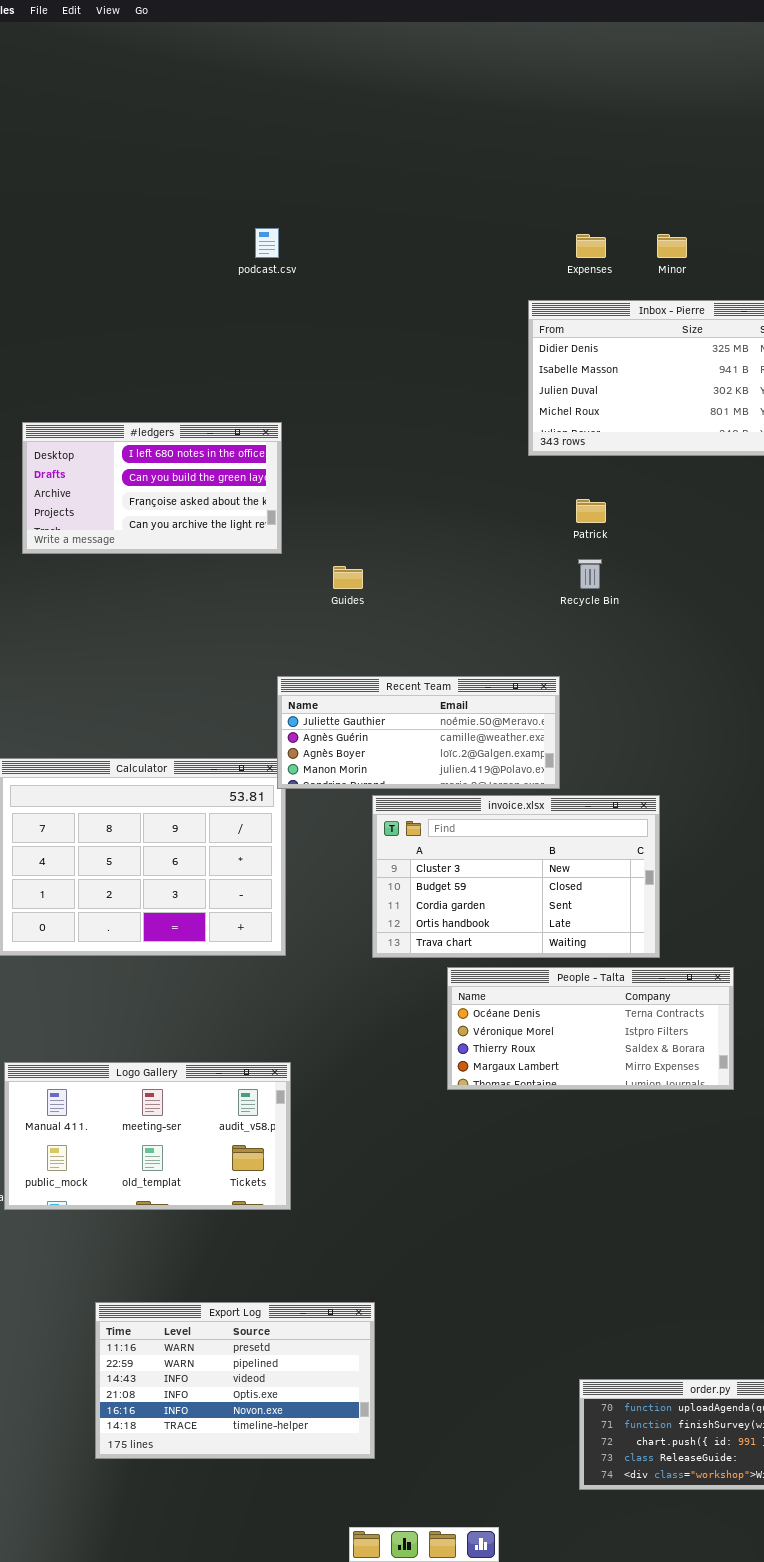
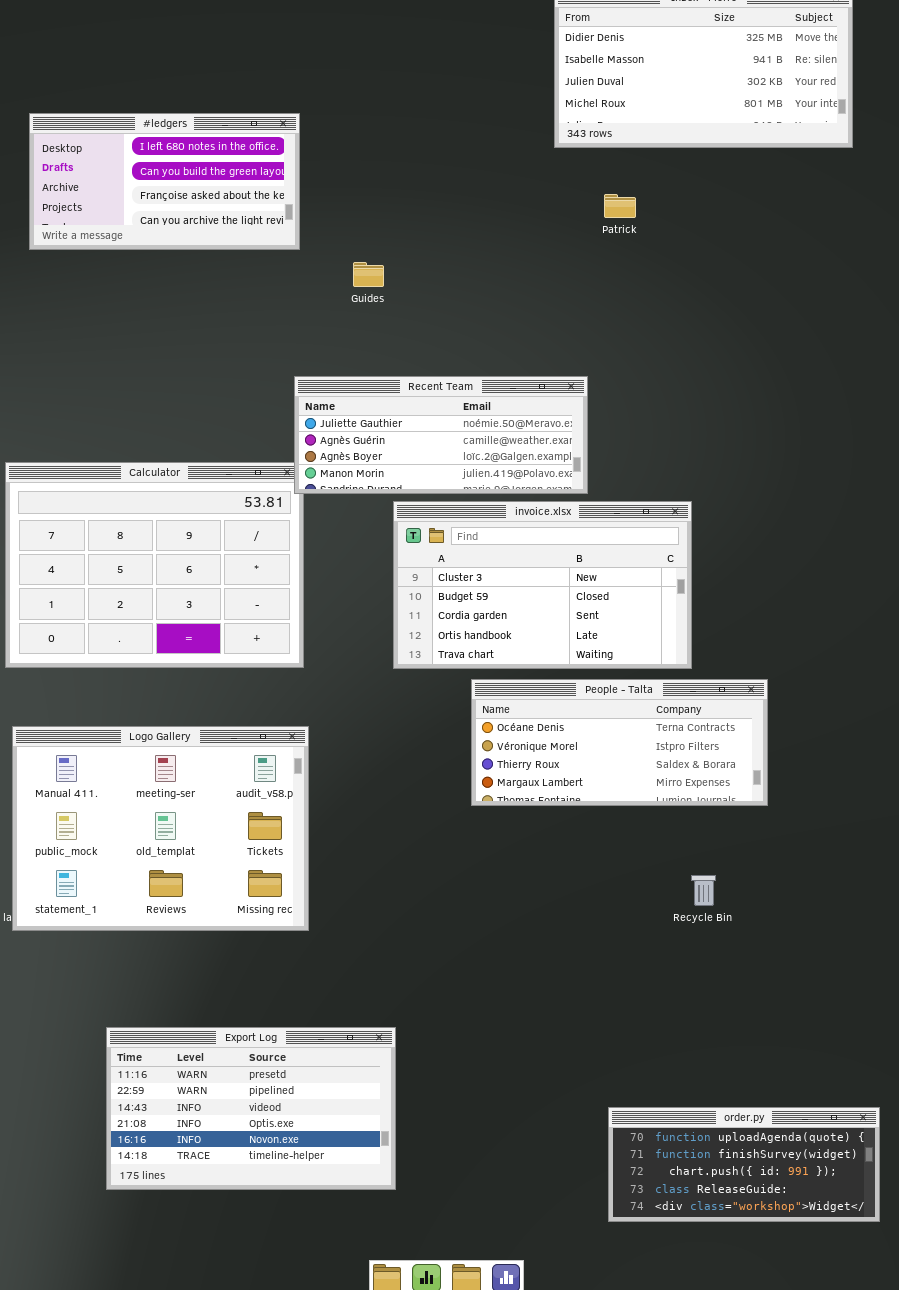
Recycle Bin: [578,559,602,589] -> [691,875,716,906], moved
Logo Gallery: [4,1062,291,1210] -> [12,726,309,931], resized

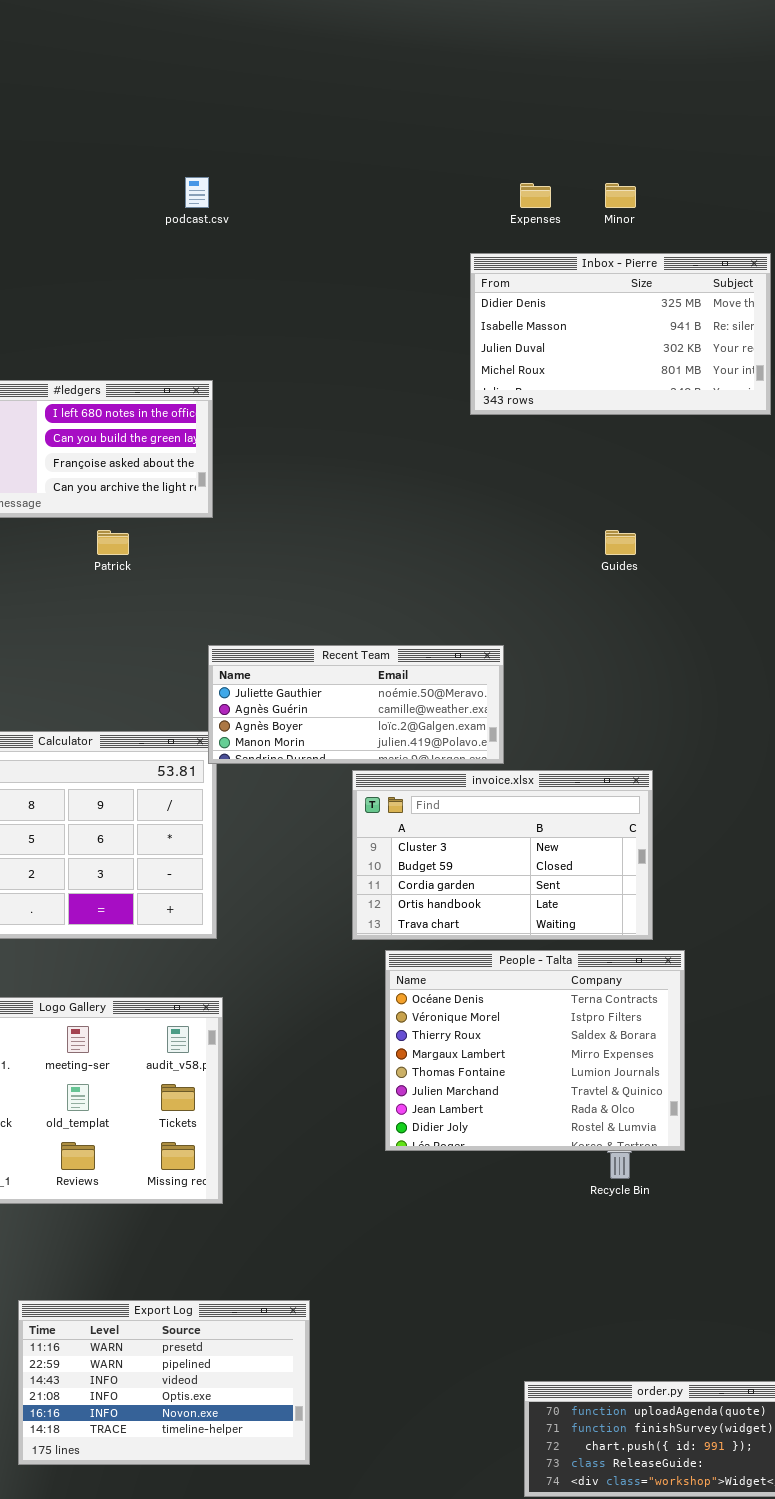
Patrick: [604,194,636,218] -> [97,530,129,555], moved
Guides: [353,262,384,287] -> [605,530,636,555], moved
invoice.xlsx: [393,501,692,669] -> [352,770,653,940], moved
People - Talta: [471,679,768,806] -> [385,950,685,1151], resized

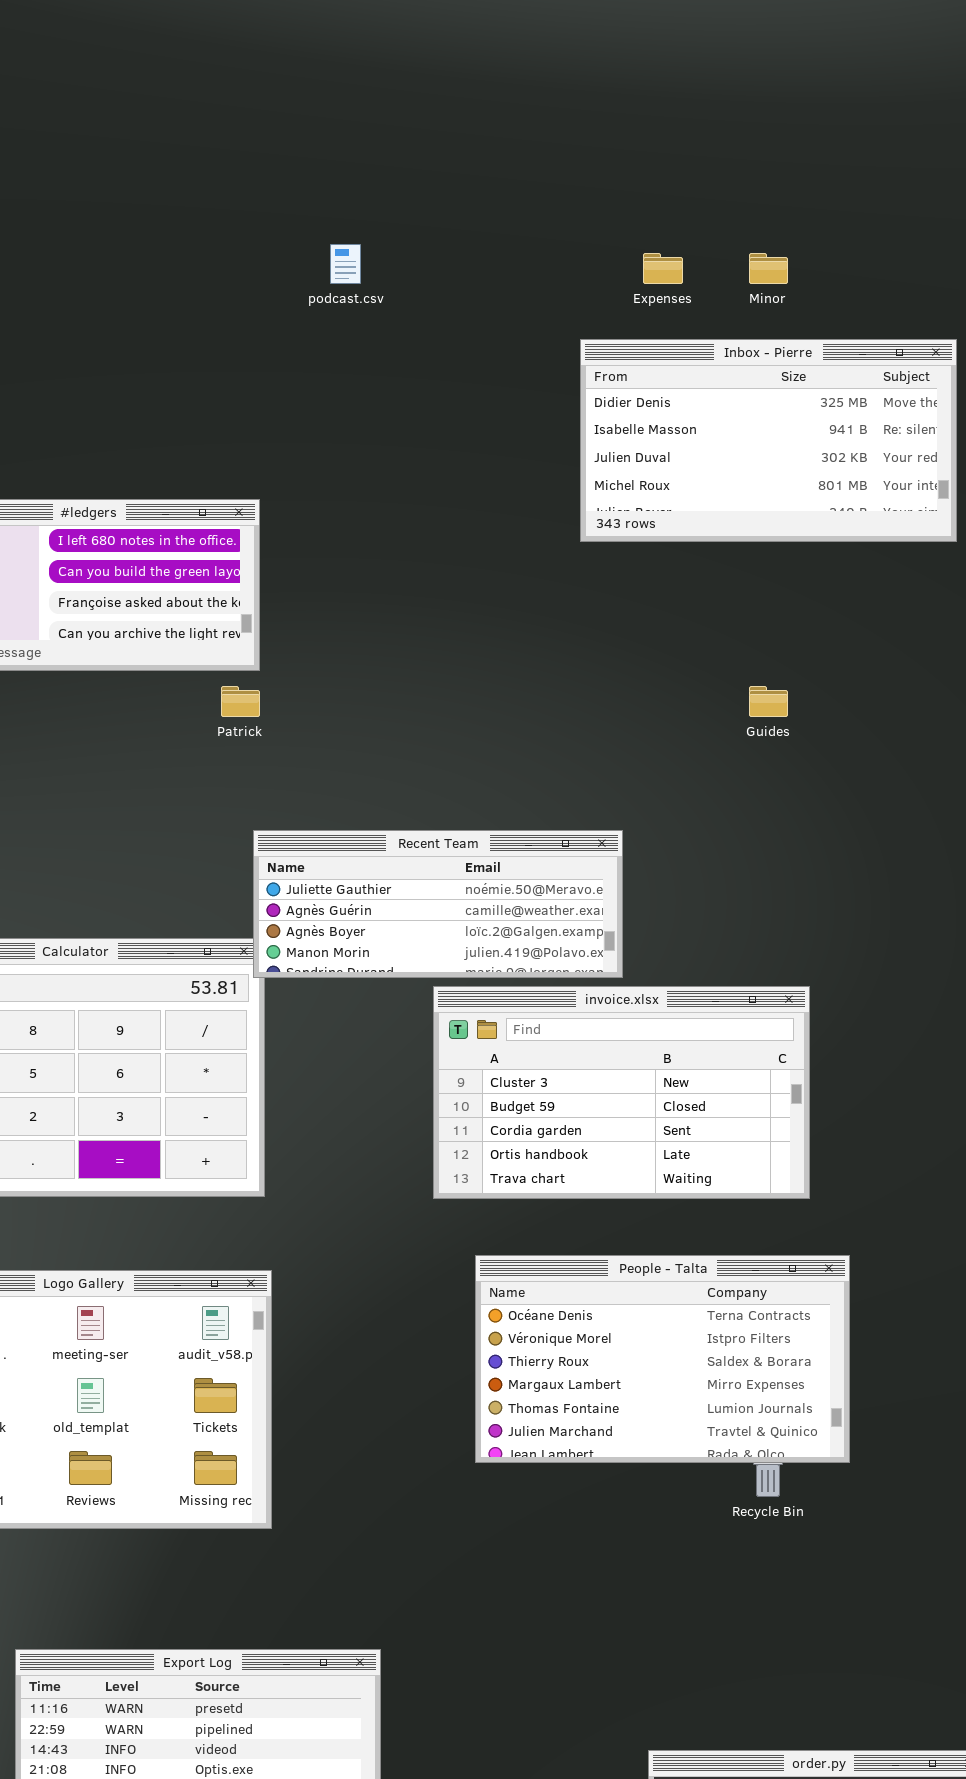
podcast.csv: [185,177,209,208] -> [330,244,361,284], moved
Patrick: [97,530,129,555] -> [221,686,260,717], moved
People - Talta: [385,950,685,1151] -> [475,1255,850,1463], resized

